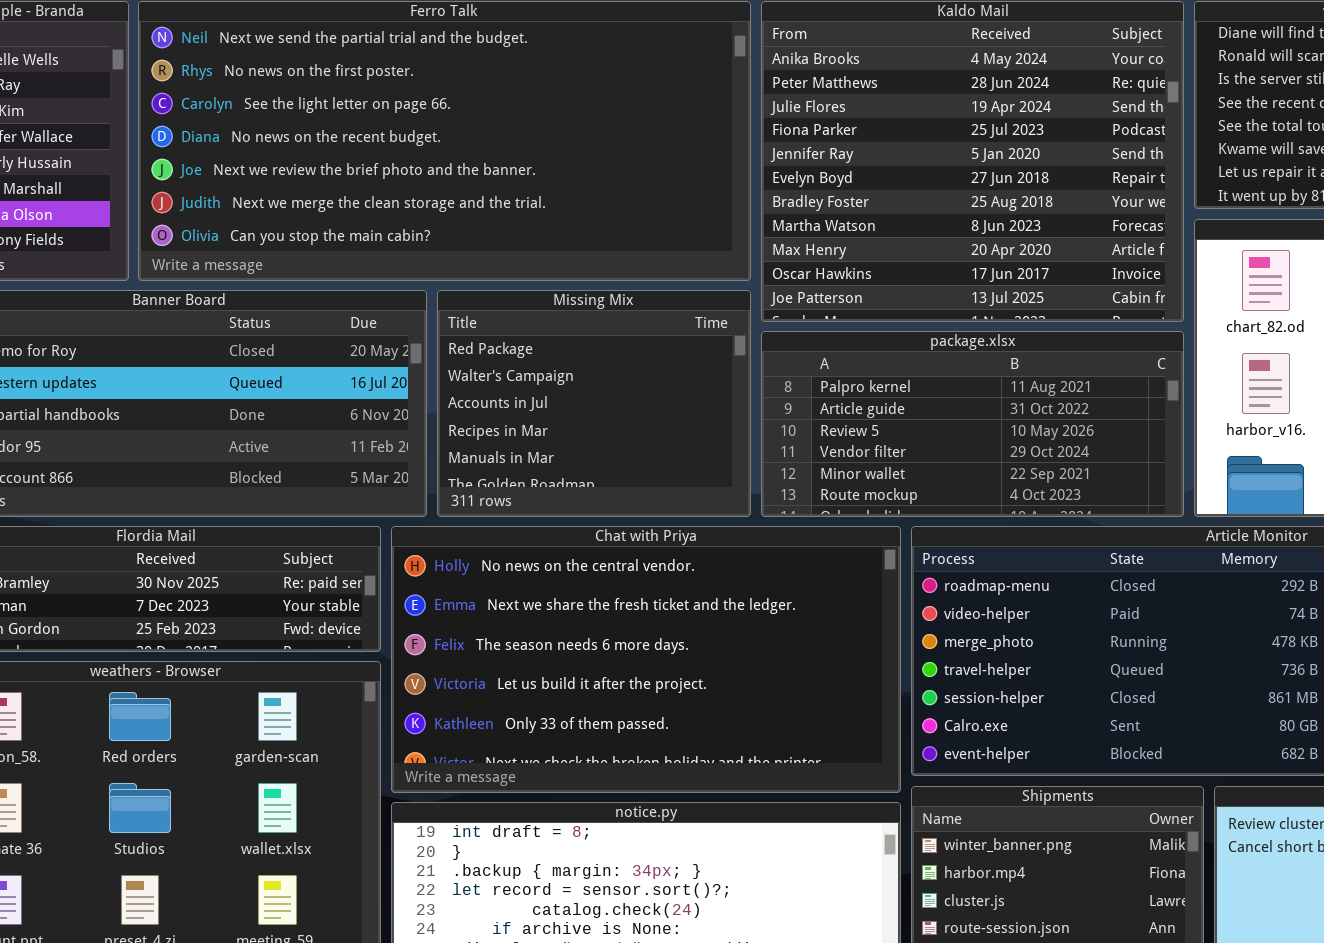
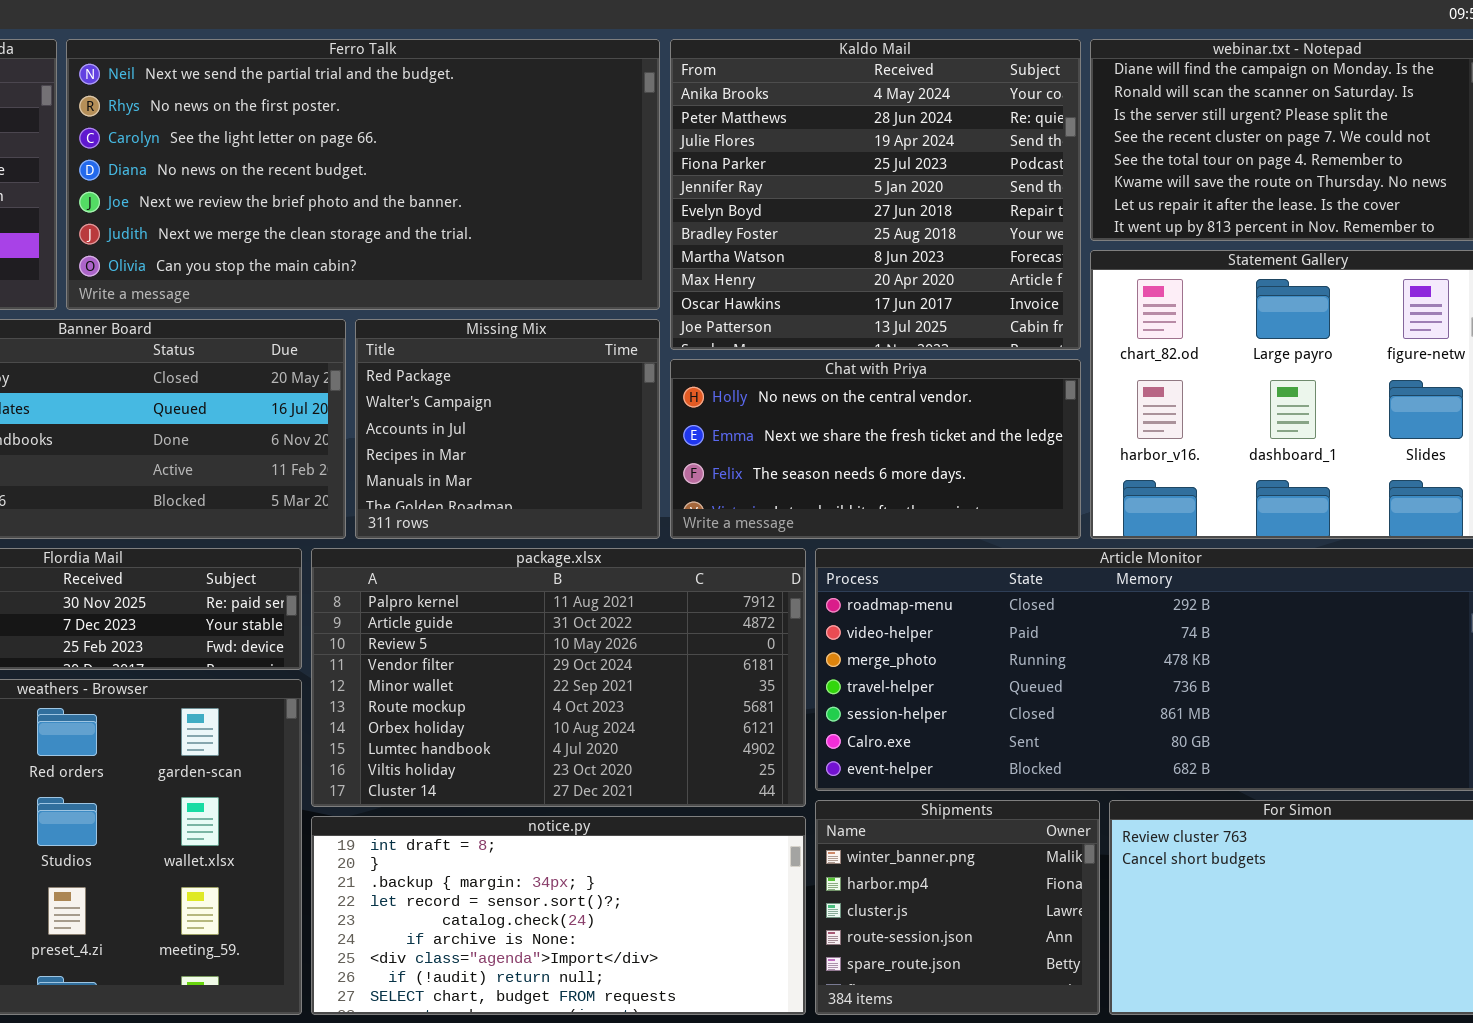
package.xlsx: [761,331,1184,517] -> [311,548,806,807], moved, resized
Chat with Priya: [391,526,901,793] -> [670,359,1081,539], moved, resized

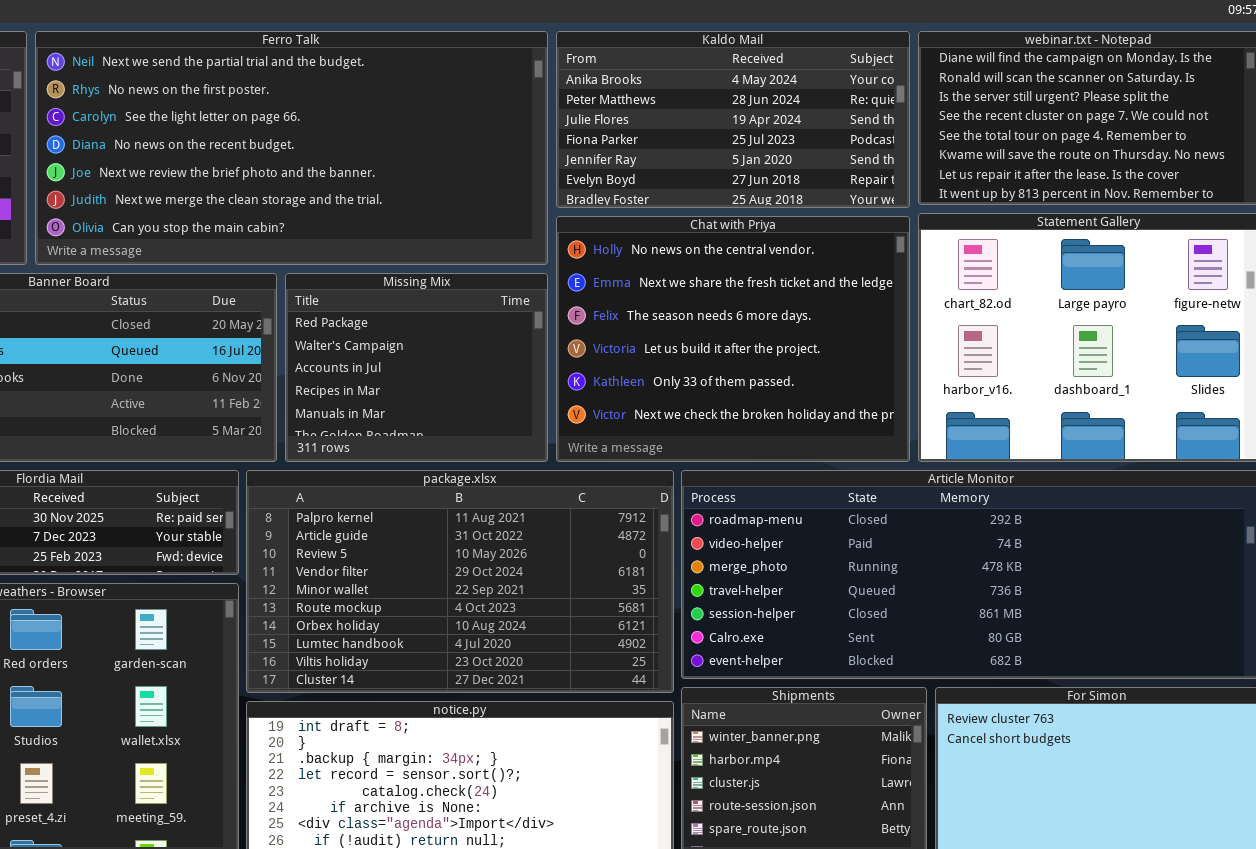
Kaldo Mail: [670,39,1081,350] -> [556,31,910,208], resized
Chat with Priya: [670,359,1081,539] -> [556,216,910,462], resized

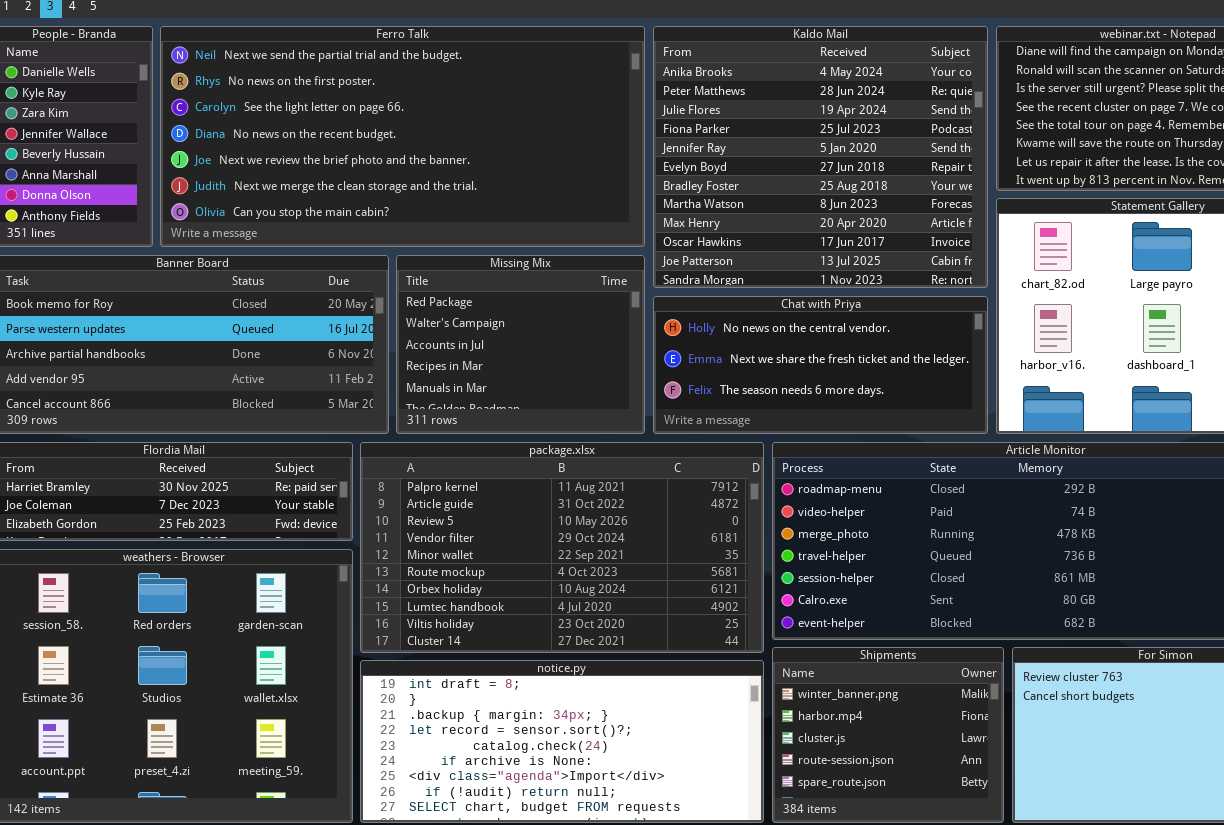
Kaldo Mail: [556,31,910,208] -> [653,26,988,288], resized
Chat with Priya: [556,216,910,462] -> [653,296,988,434], resized

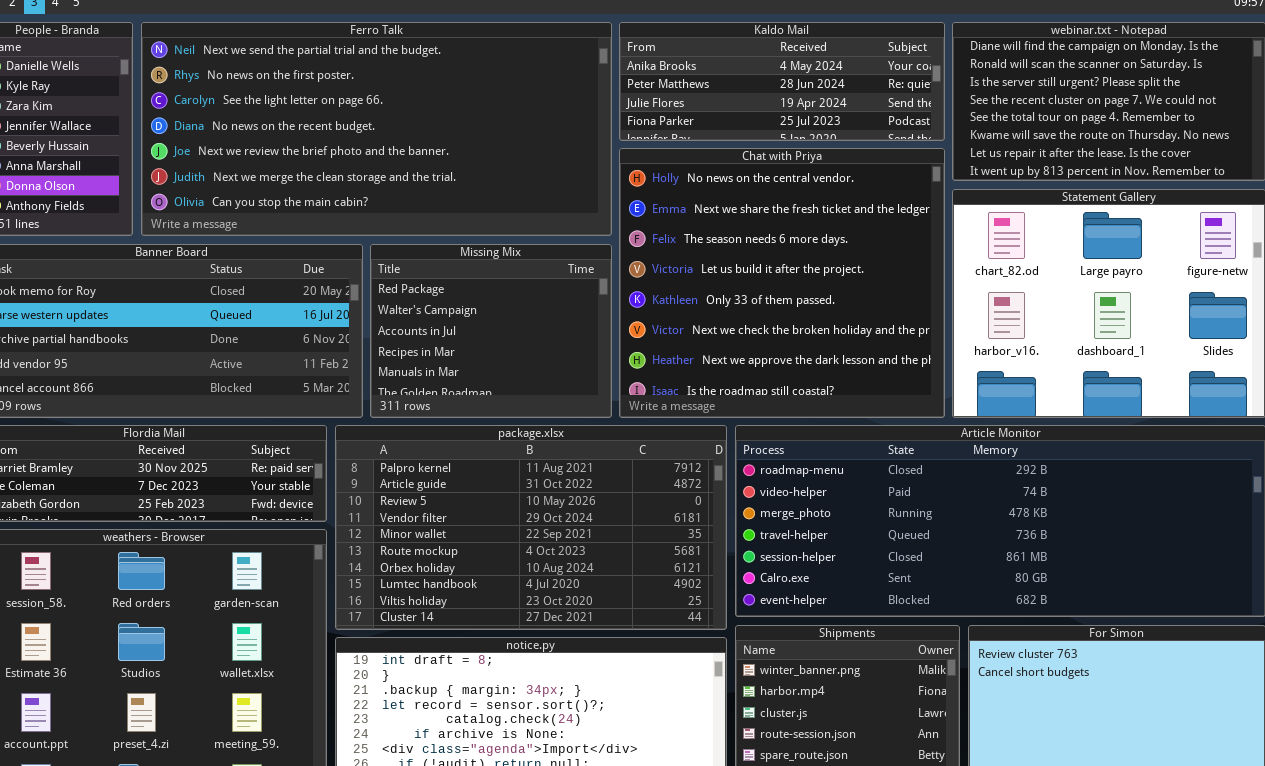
Kaldo Mail: [653,26,988,288] -> [619,22,945,141], resized
Chat with Priya: [653,296,988,434] -> [619,148,945,418], resized

